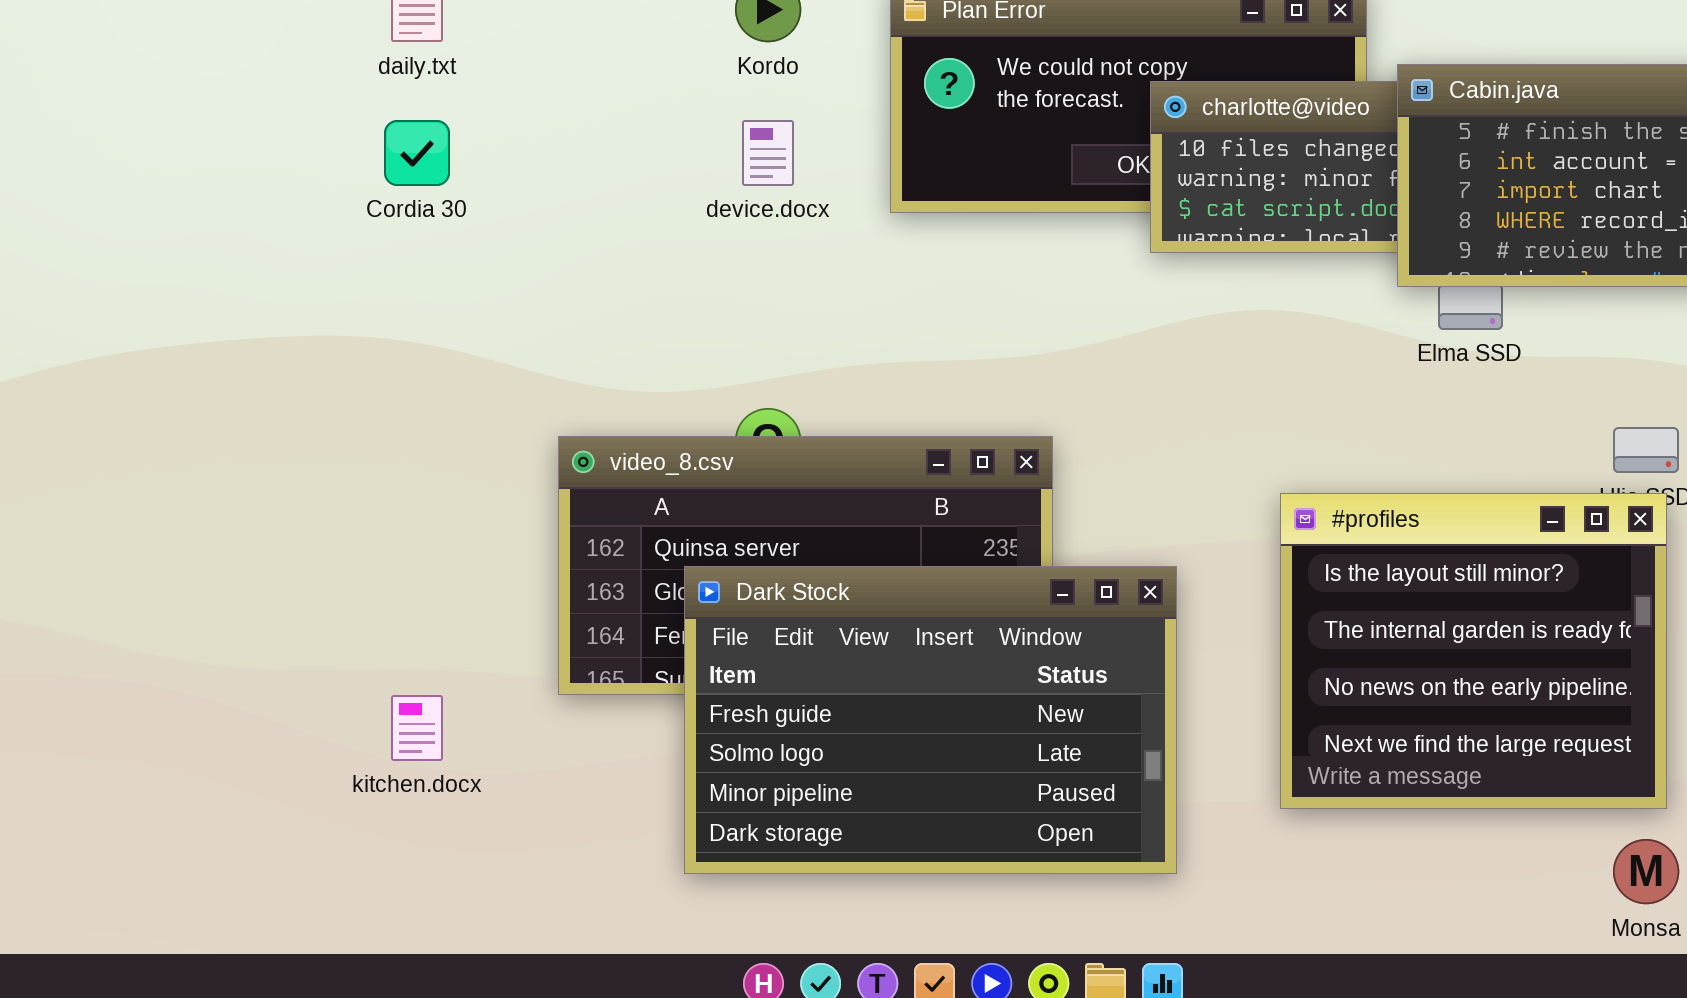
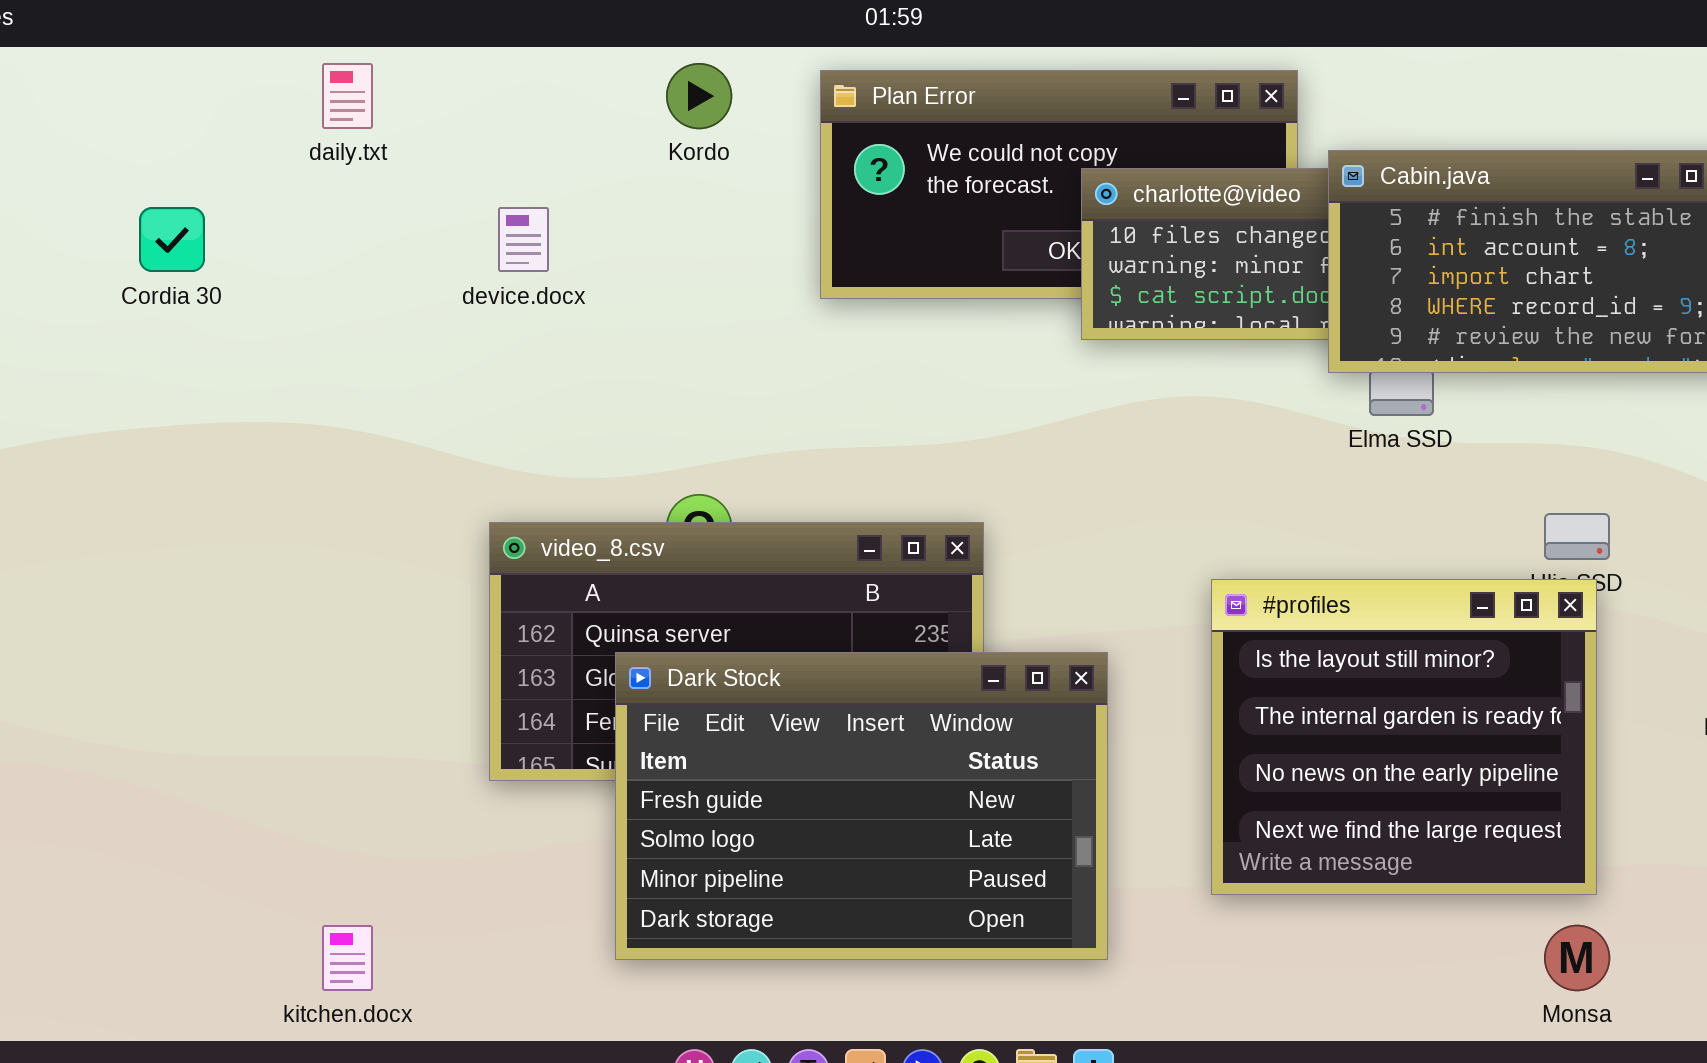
Cordia 30: [384,120,450,186] -> [139,207,205,272], moved
device.docx: [742,120,794,186] -> [498,207,549,272], moved
kitchen.docx: [391,695,443,761] -> [322,925,373,991], moved

